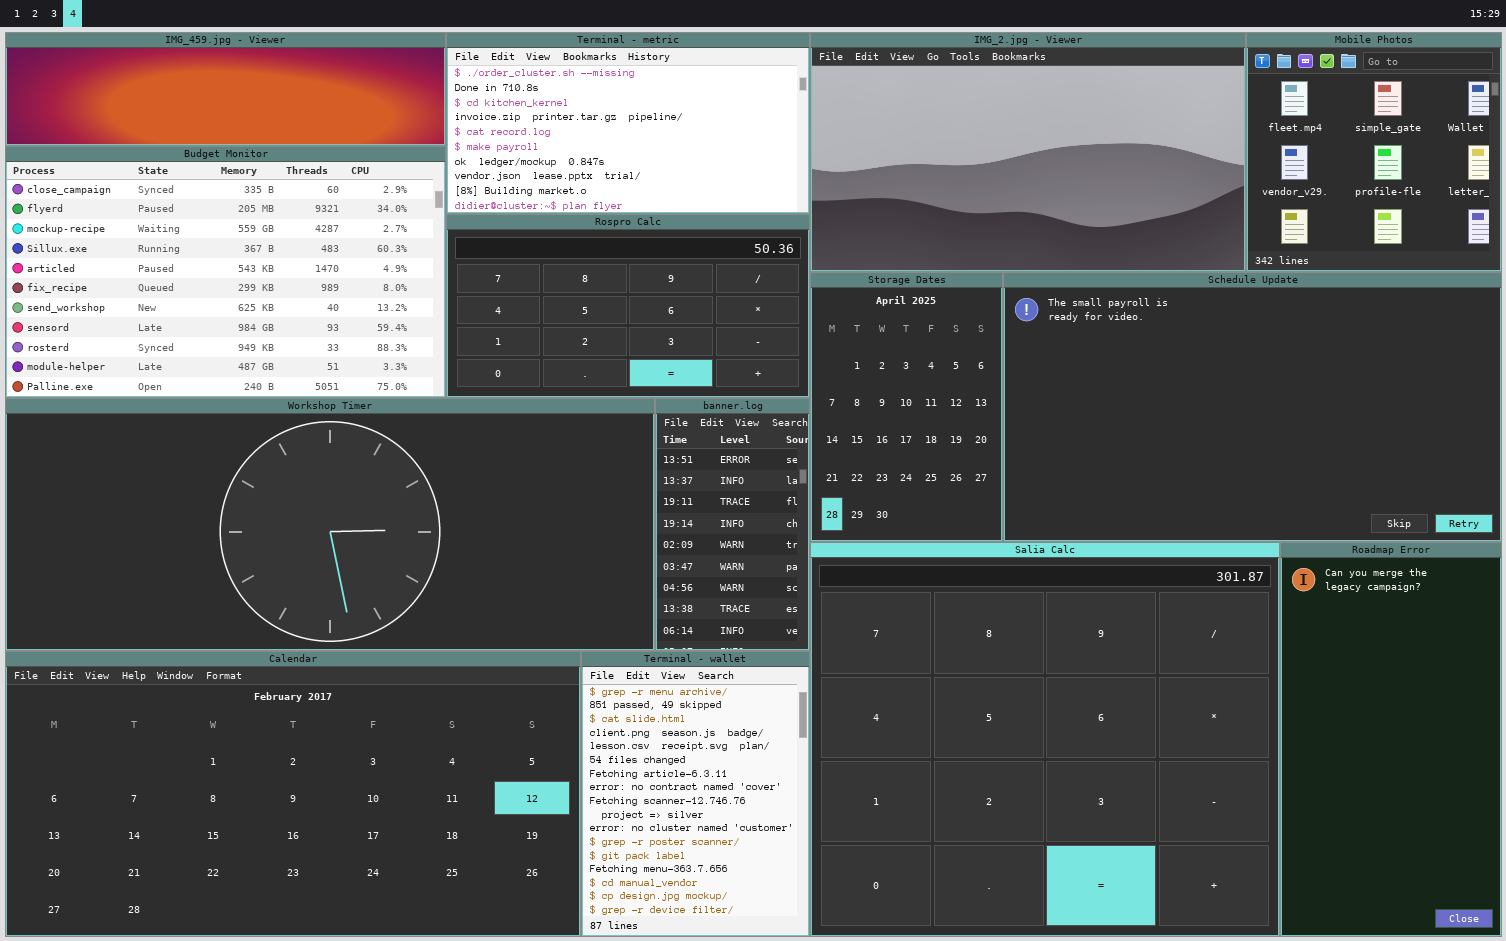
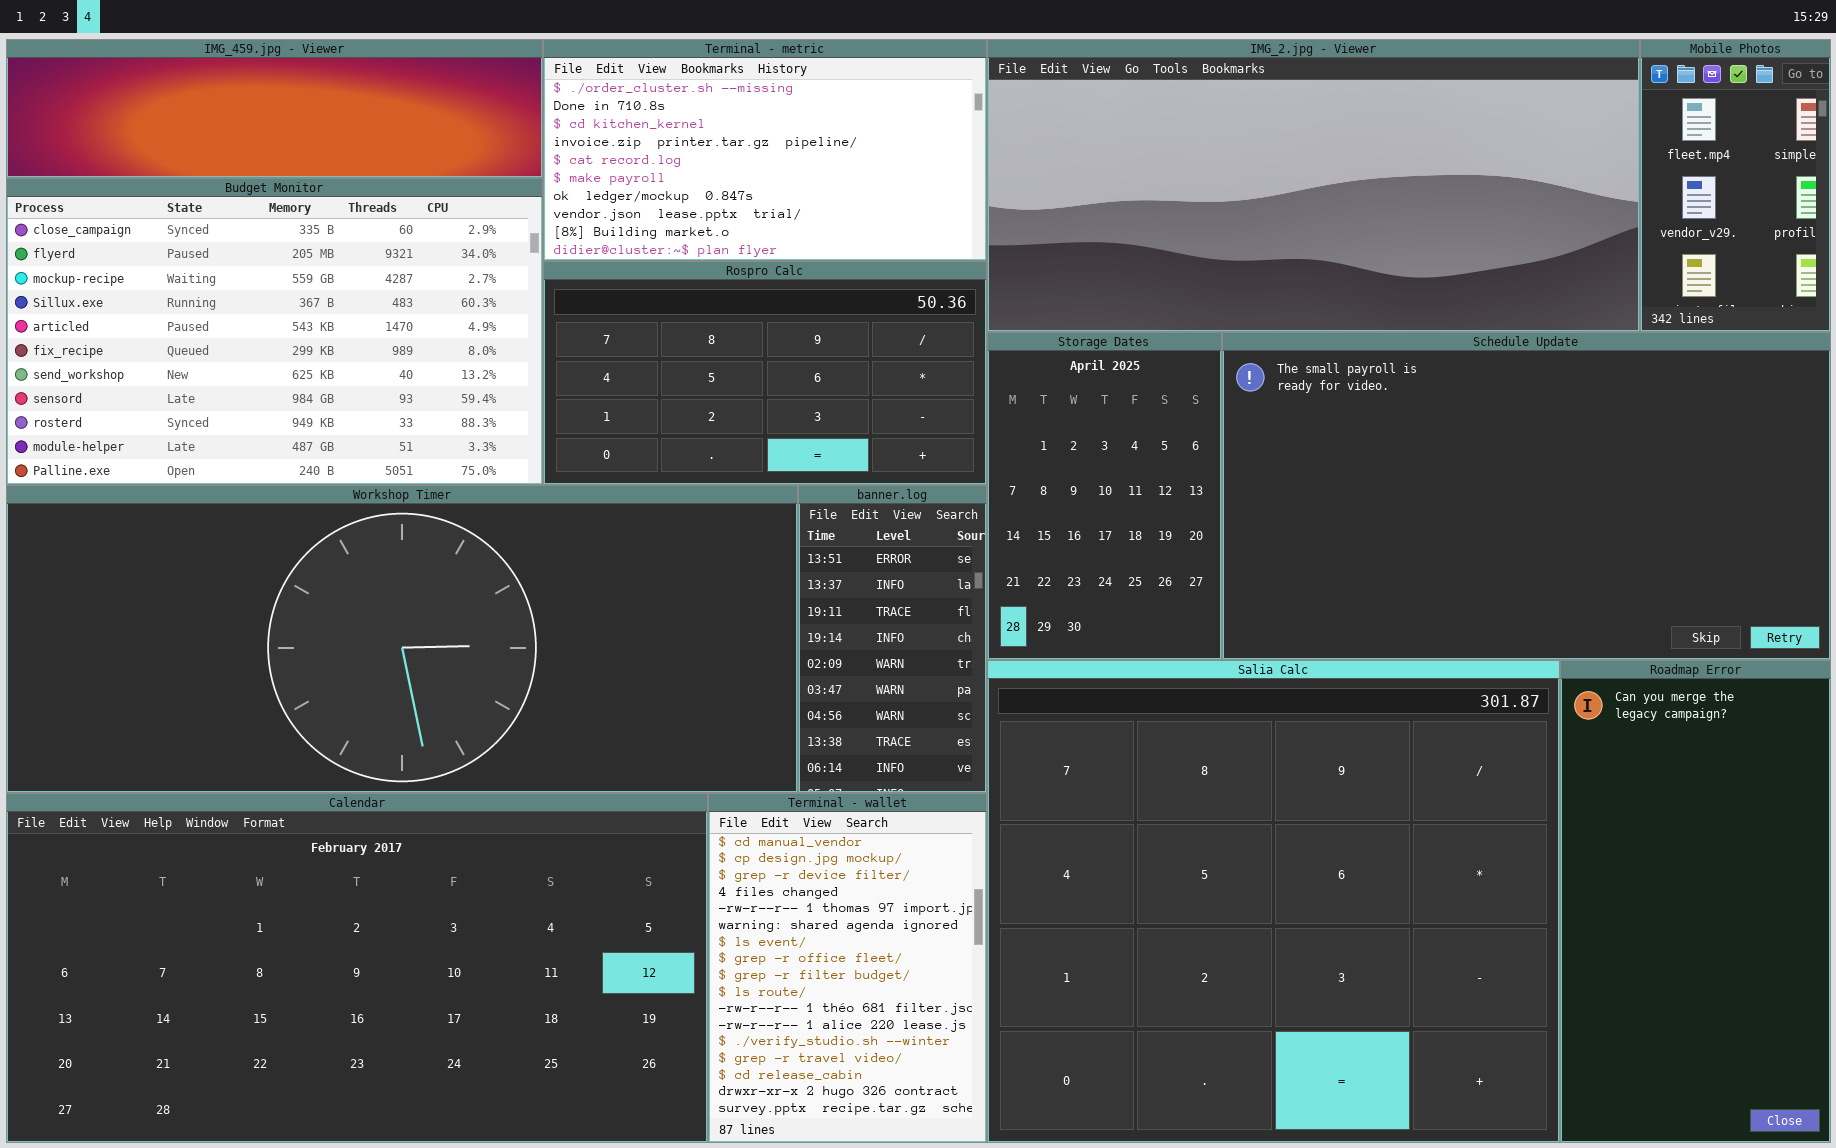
IMG_2.jpg - Viewer: [810,32,1246,272] -> [987,39,1640,332], resized
Mobile Photos: [1246,32,1502,272] -> [1640,39,1831,332], resized
Terminal - wallet: [581,651,810,937] -> [708,793,987,1143], scrolled down 14 rows

